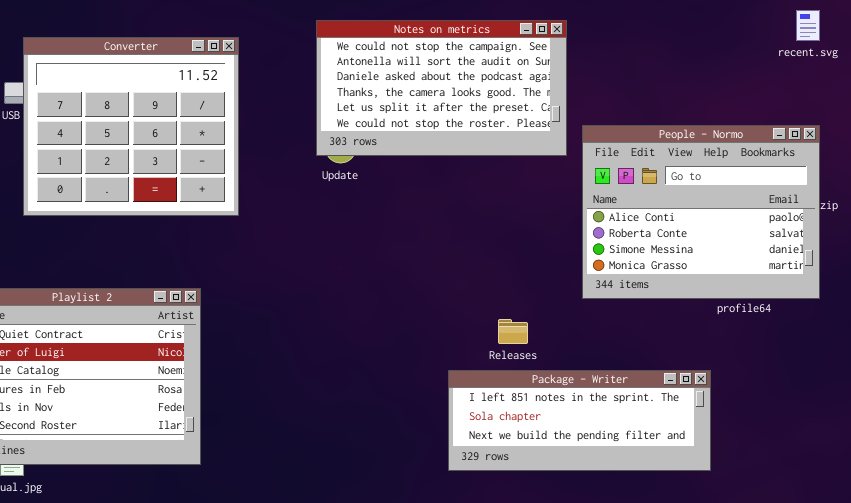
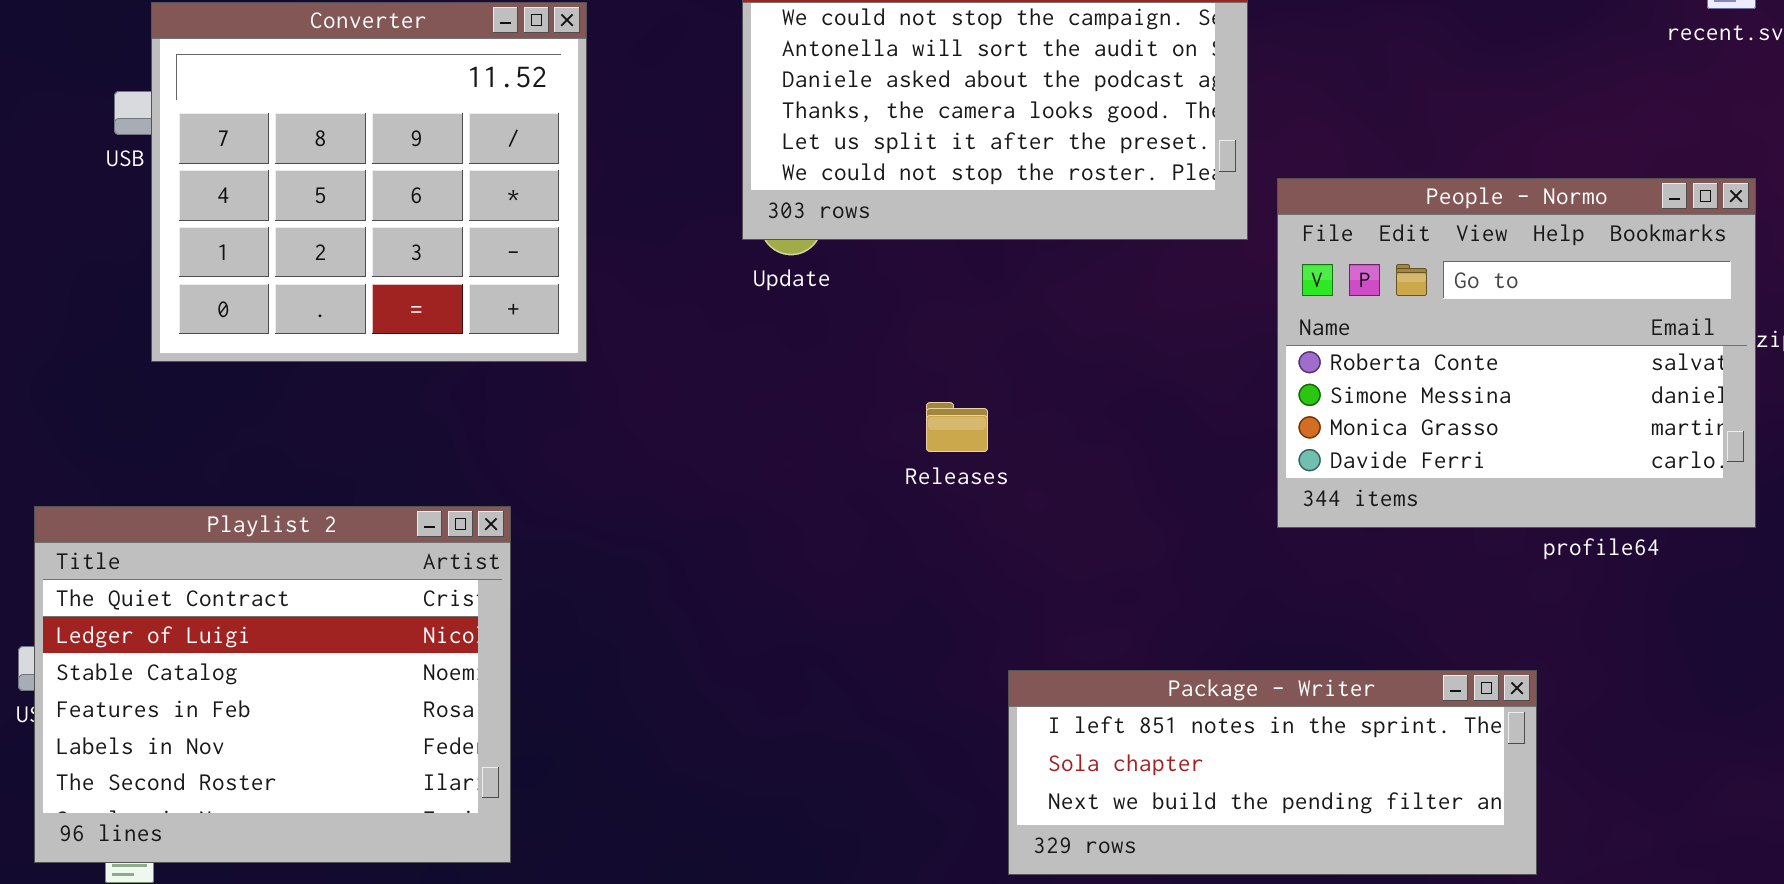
People - Normo: [582,125,820,299] -> [1277,178,1756,528], scrolled down 1 row
Releases: [498,319,528,344] -> [926,402,988,452], moved

